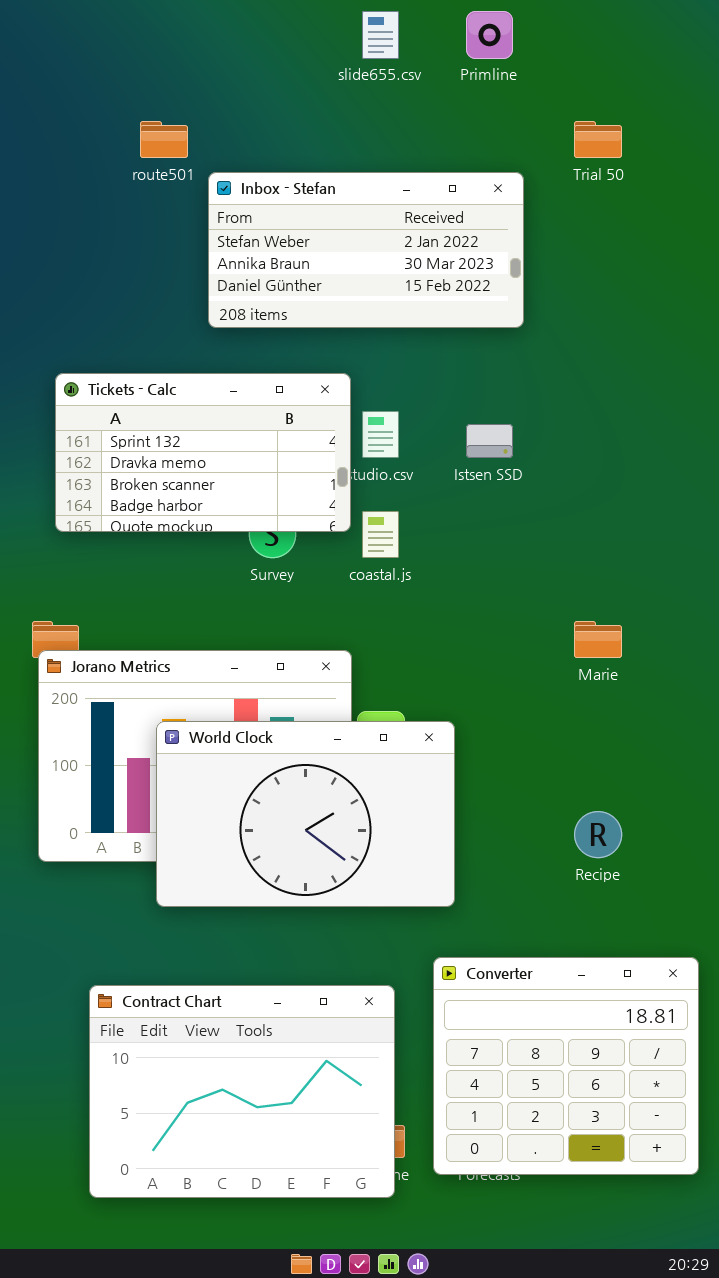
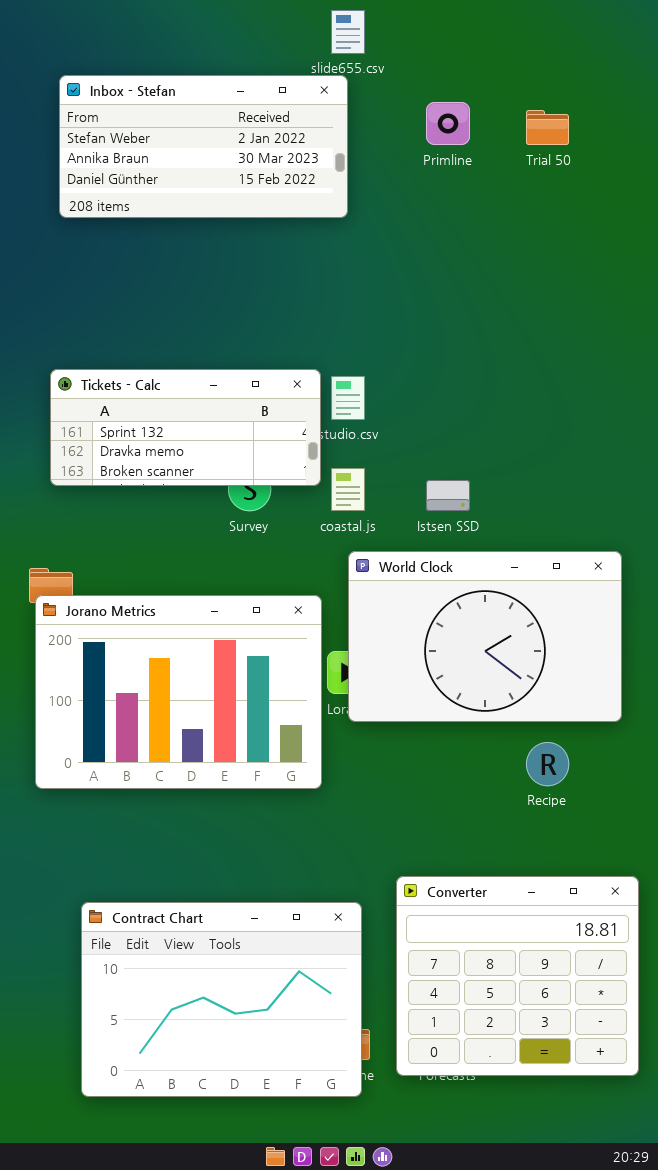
Primline: [466,11,513,59] -> [426,102,470,145], moved
Inbox - Stefan: [208,172,524,328] -> [59,75,348,218], moved
Tickets - Calc: [55,373,351,532] -> [50,369,321,486], resized
Istsen SSD: [466,424,513,458] -> [426,480,470,511], moved
World Clock: [156,721,455,907] -> [348,551,622,722], moved

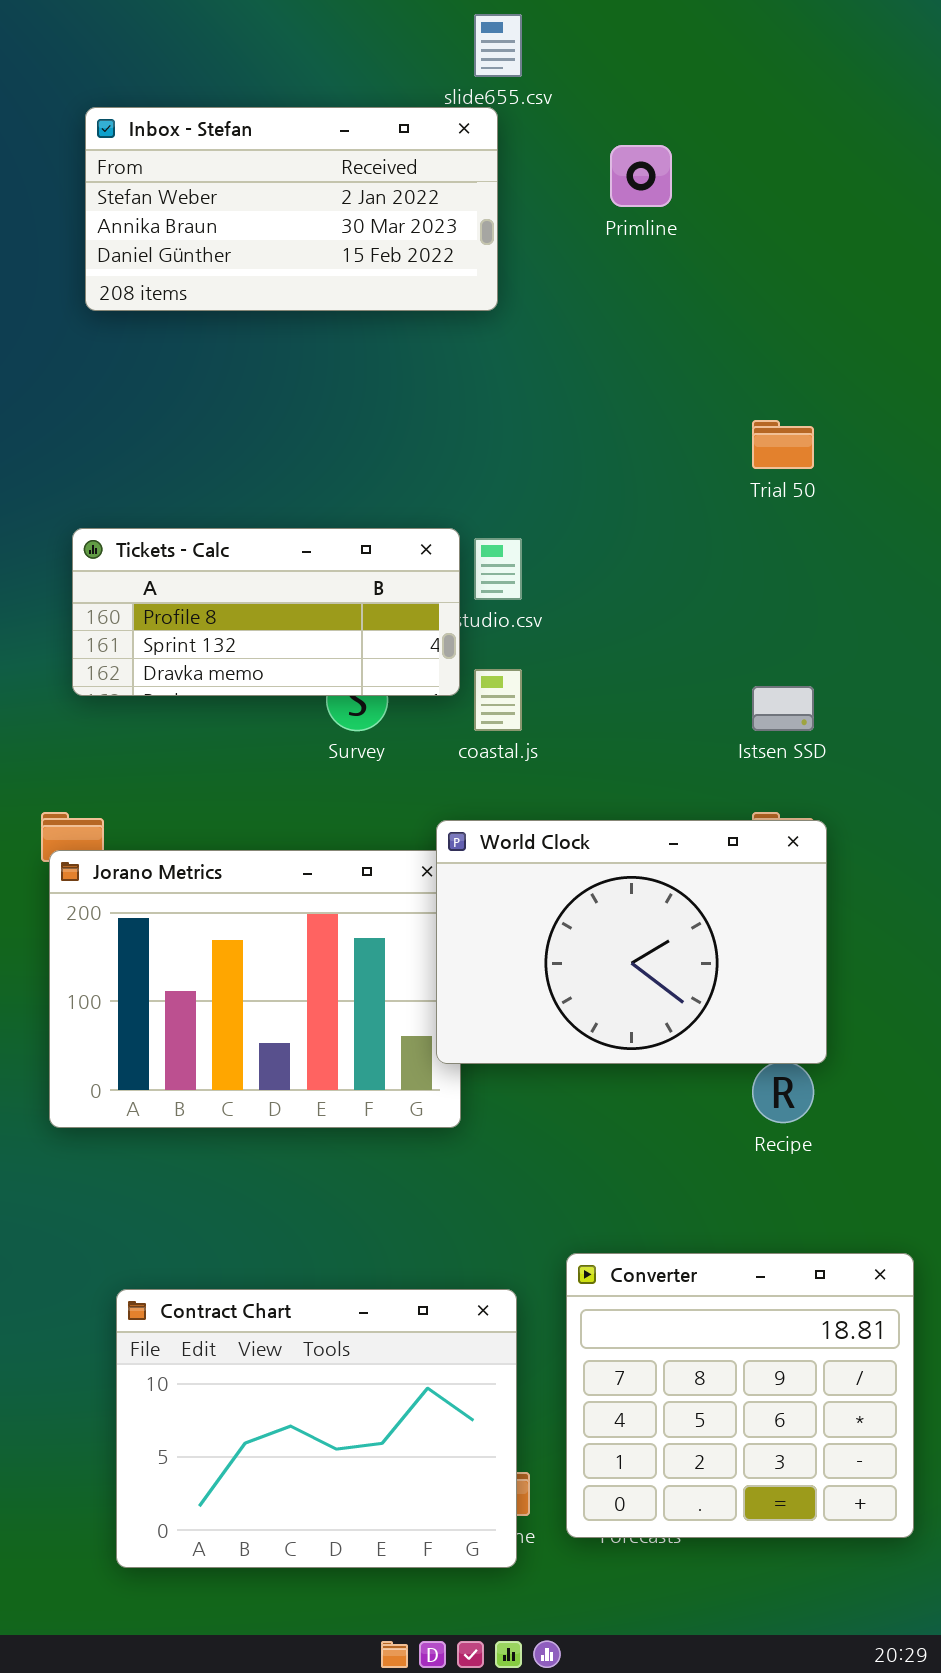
Trial 50: [526,110,569,145] -> [752,420,814,469], moved
Tickets - Calc: [50,369,321,486] -> [72,528,460,696], scrolled up 1 row
Istsen SSD: [426,480,470,511] -> [752,686,814,731], moved
World Clock: [348,551,622,722] -> [436,820,827,1064], moved

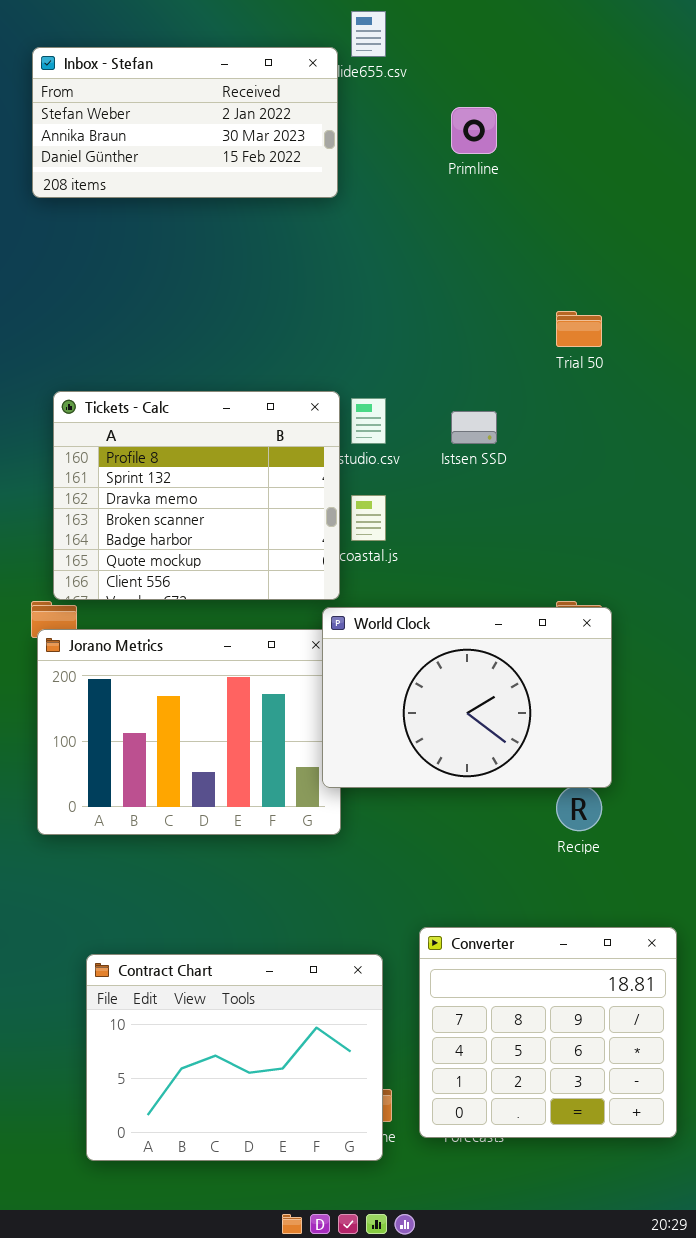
Inbox - Stefan: [85,107,498,311] -> [32,47,338,198], moved
Tickets - Calc: [72,528,460,696] -> [53,391,340,600], resized
Istsen SSD: [752,686,814,731] -> [451,411,497,444], moved

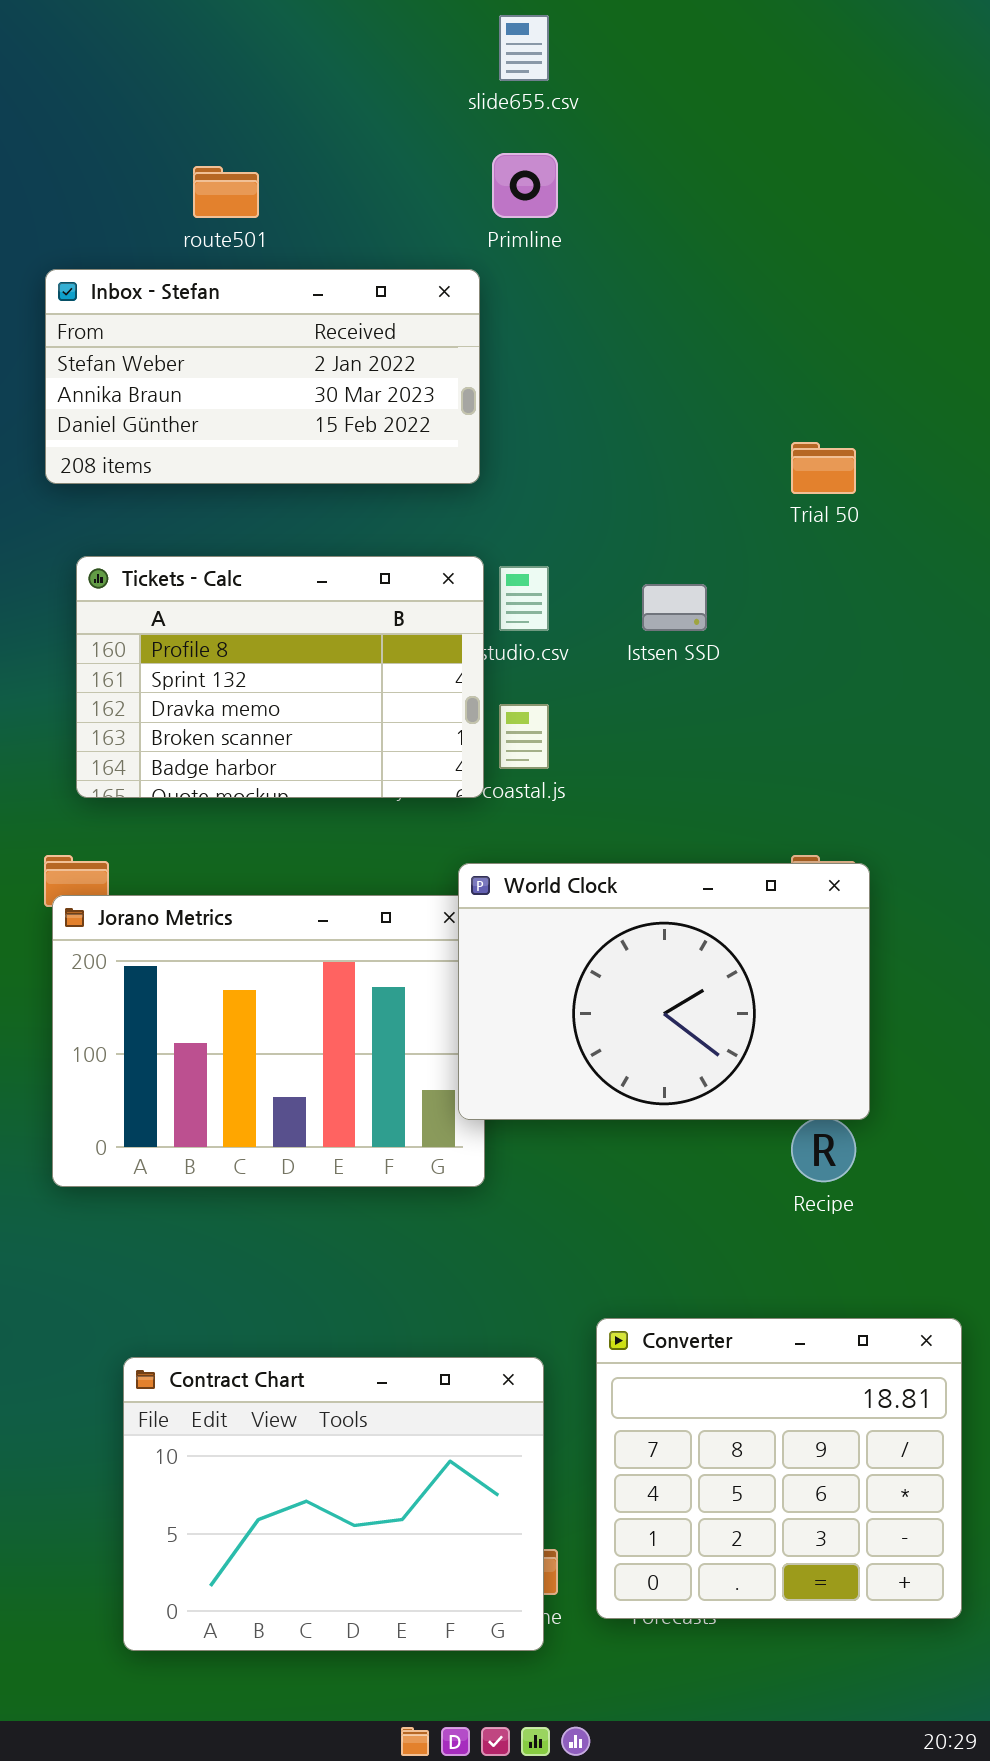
Inbox - Stefan: [32,47,338,198] -> [45,269,480,484], moved
Primline: [451,107,497,154] -> [492,153,558,218], moved
Tickets - Calc: [53,391,340,600] -> [76,556,484,798], resized

